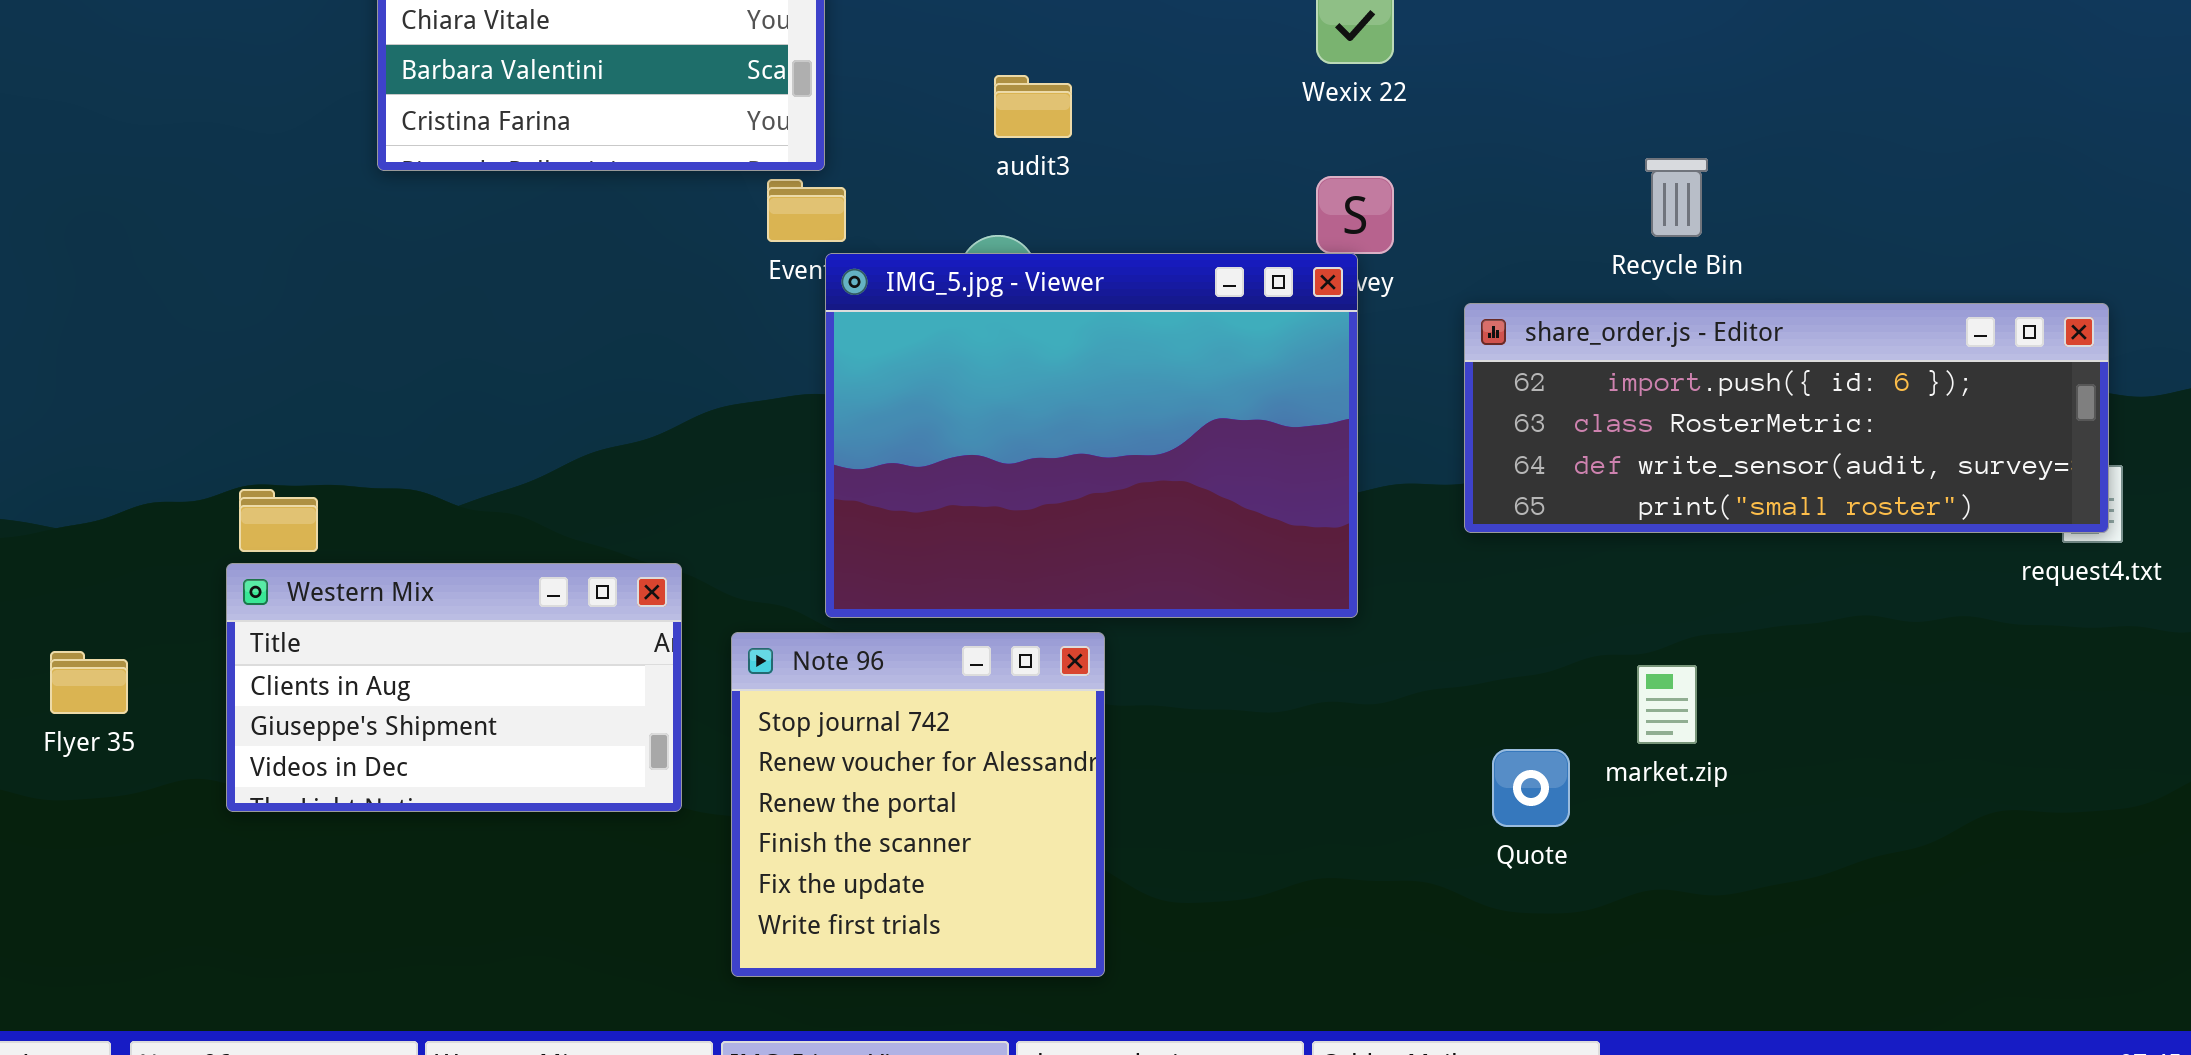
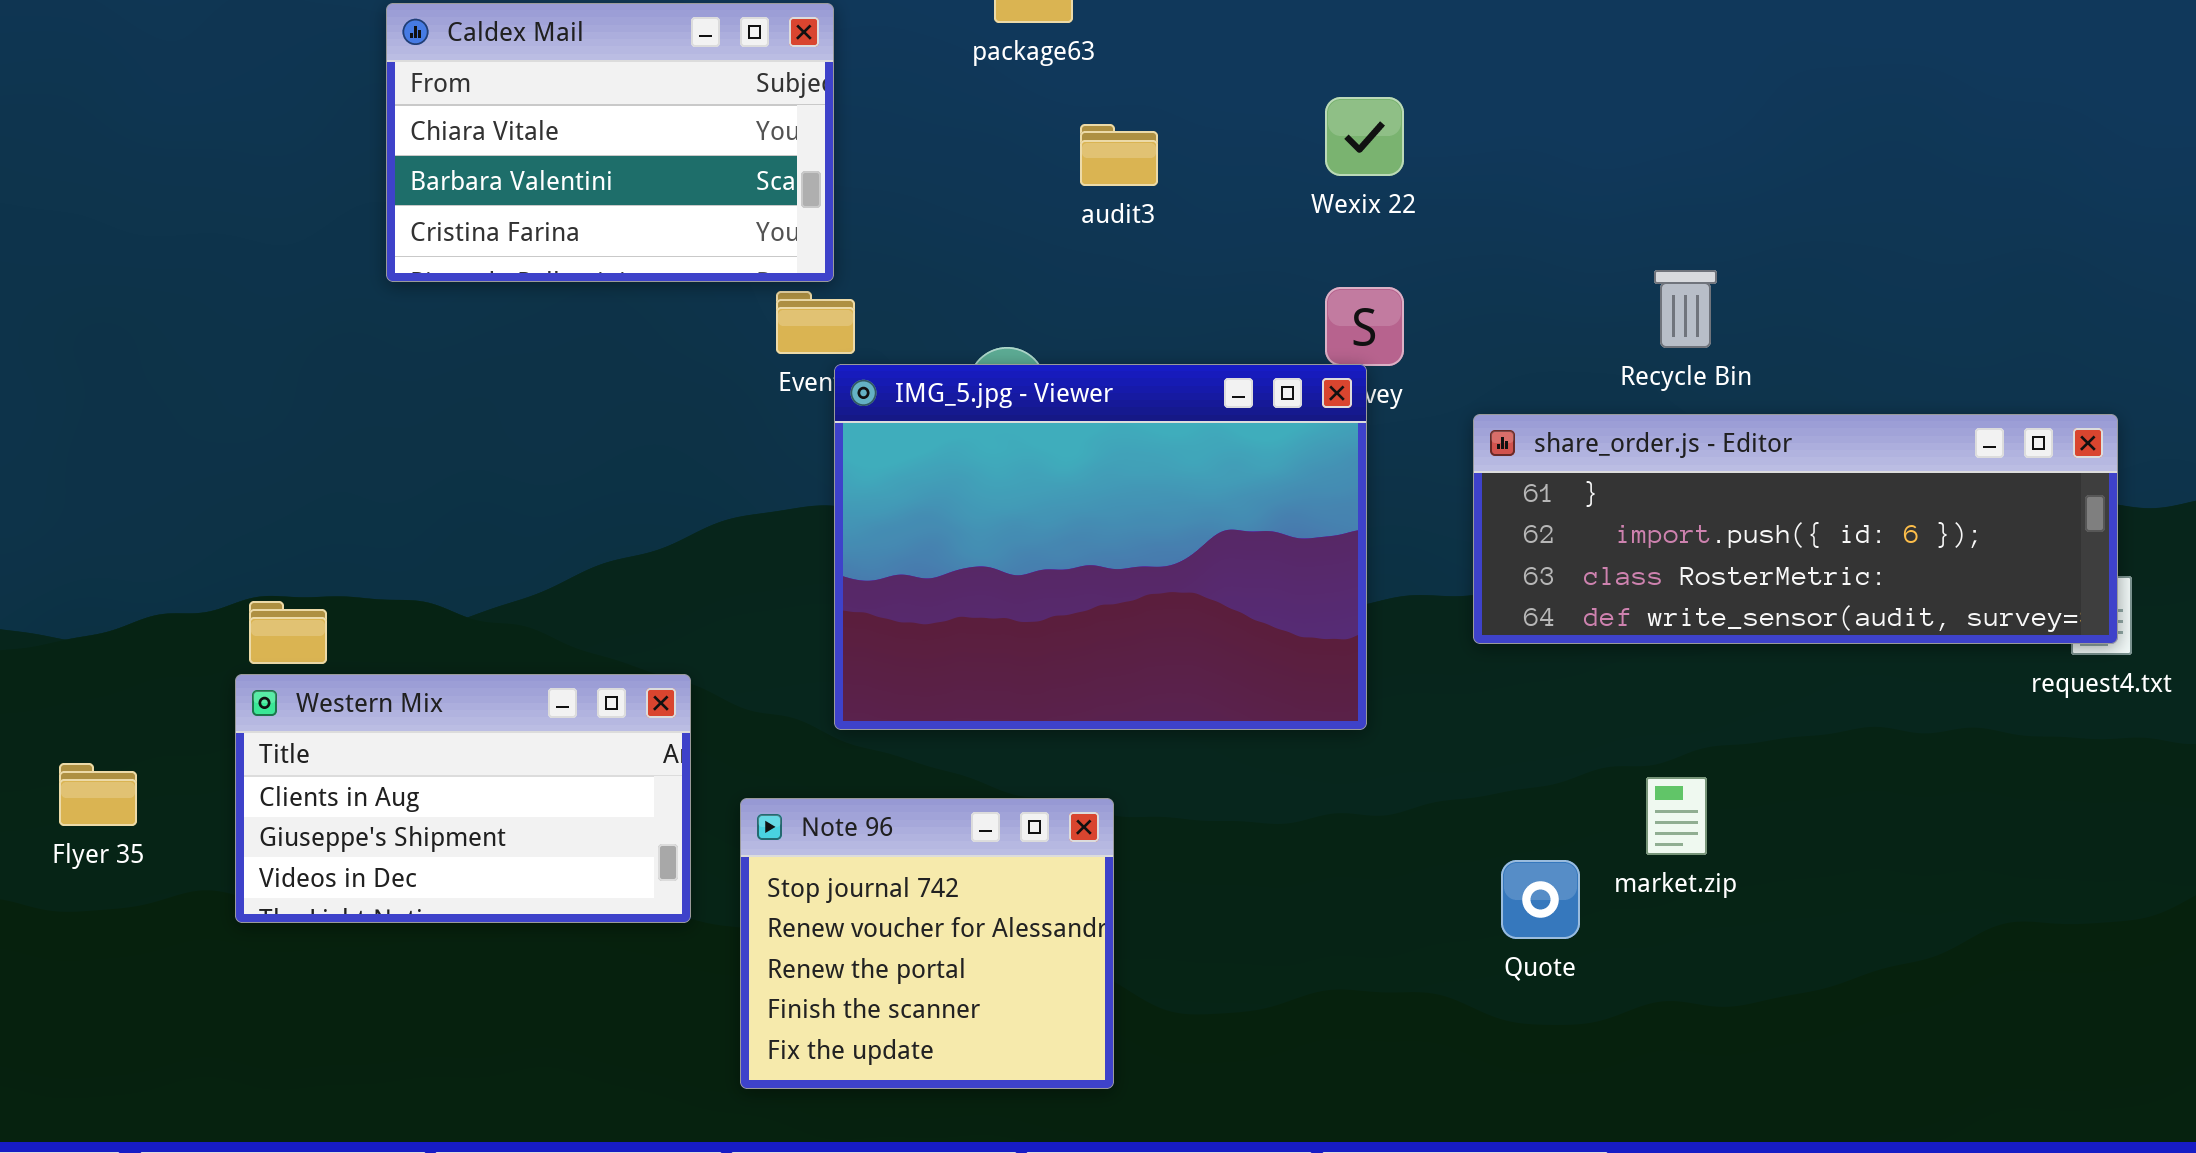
audit3: [994,75,1072,138] -> [1080,124,1158,186], moved
share_order.js - Editor: [1464,303,2109,533] -> [1473,414,2118,644], scrolled up 1 row
Note 96: [731,632,1105,977] -> [740,798,1114,1089], resized

